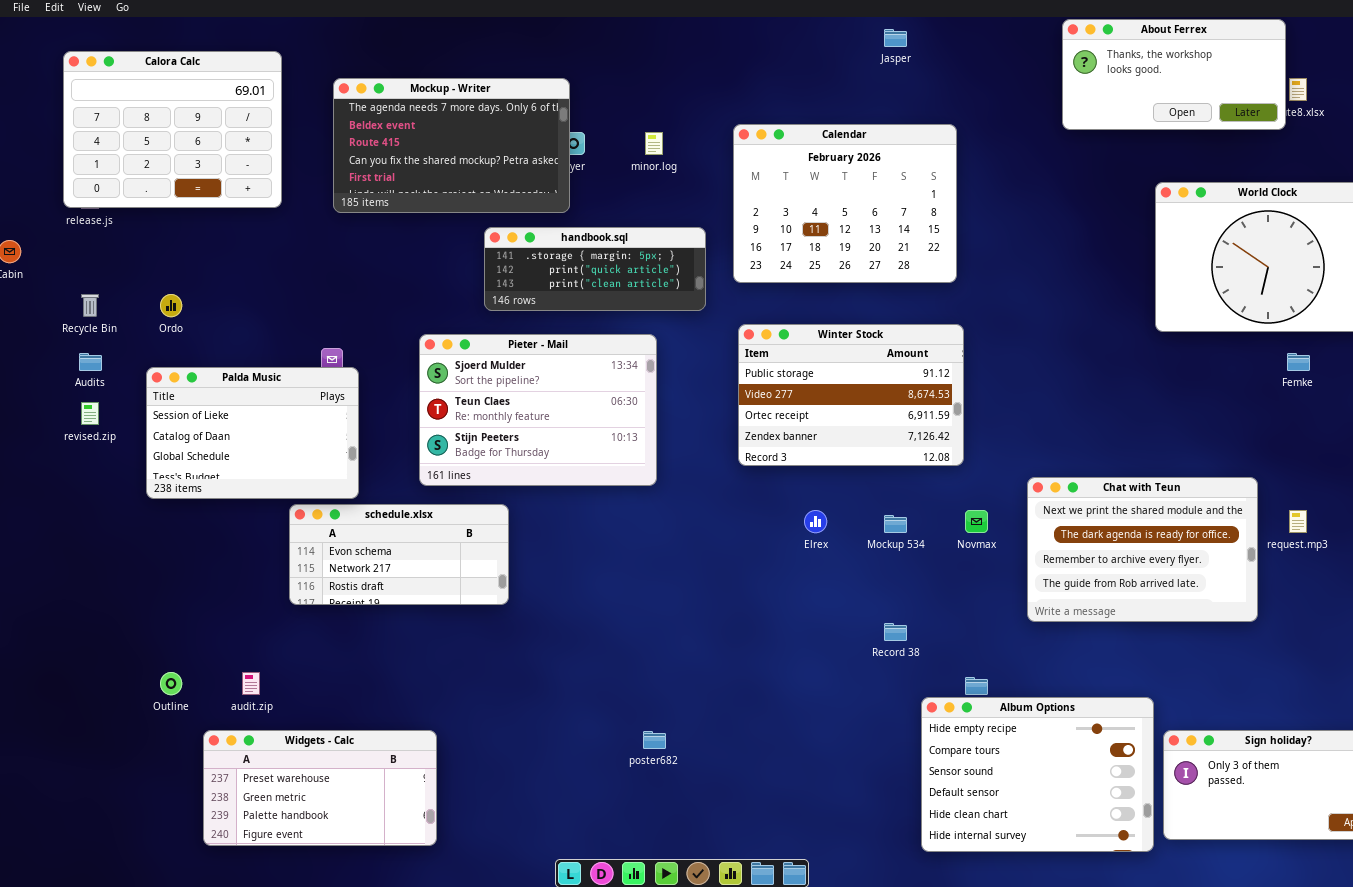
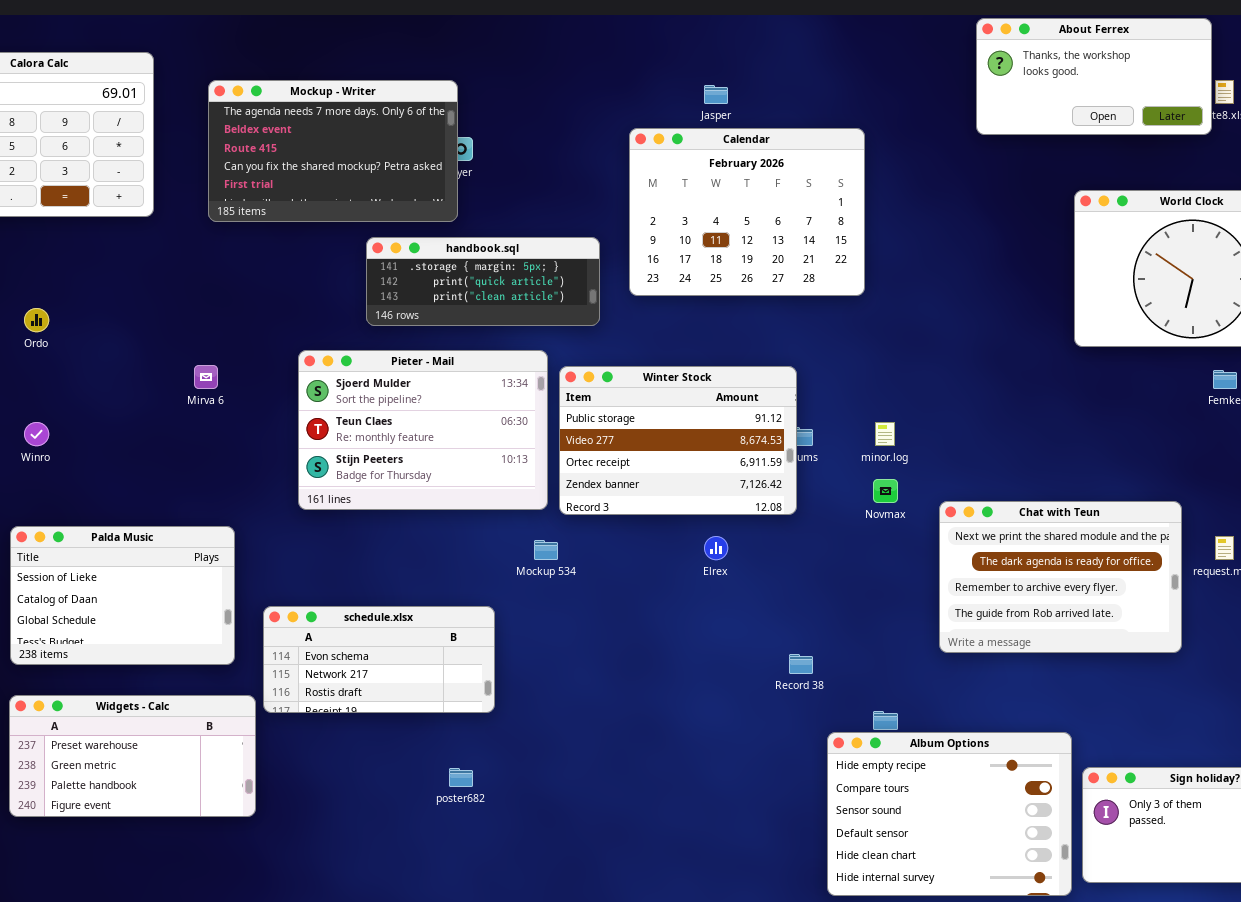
Jasper: [884,29,907,47] -> [704,85,728,104], moved
minor.log: [645,132,663,155] -> [875,422,895,446], moved
Winter Stock: [738,324,964,466] -> [559,366,797,515], moved
Palda Music: [146,367,359,499] -> [10,526,235,665], moved
schedule.xlsx: [289,504,509,605] -> [263,606,495,713], moved
Novmax: [965,510,988,533] -> [873,479,898,503], moved
Mockup 534: [884,515,907,533] -> [534,540,558,560], moved
Widgets - Calc: [203,730,437,846] -> [9,695,256,817], moved
poster682: [643,731,666,749] -> [449,768,473,787], moved

